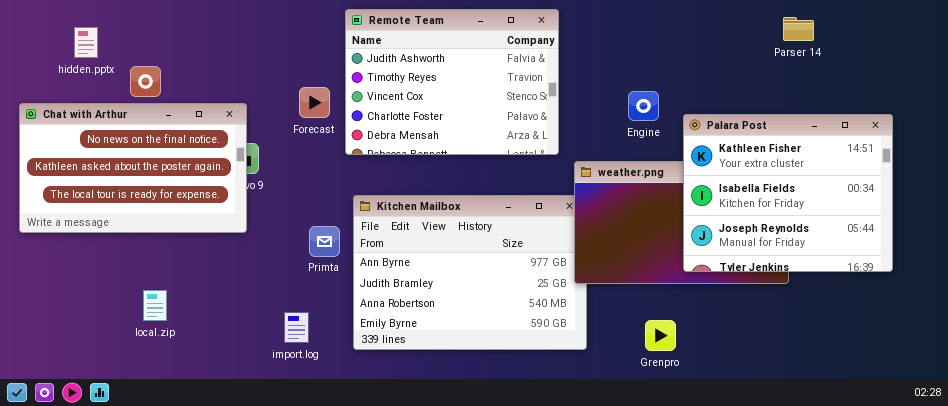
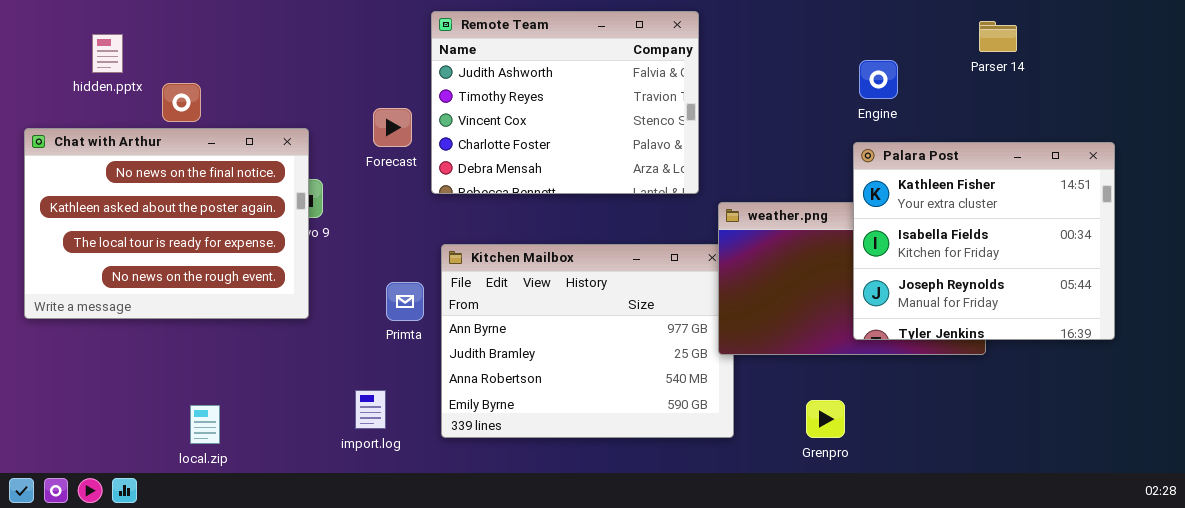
Engine: [628,91,659,121] -> [859,60,898,99], moved
Chat with Arthur: [19,103,247,233] -> [24,128,309,319], resized
local.zip: [143,290,167,321] -> [190,405,220,444], moved

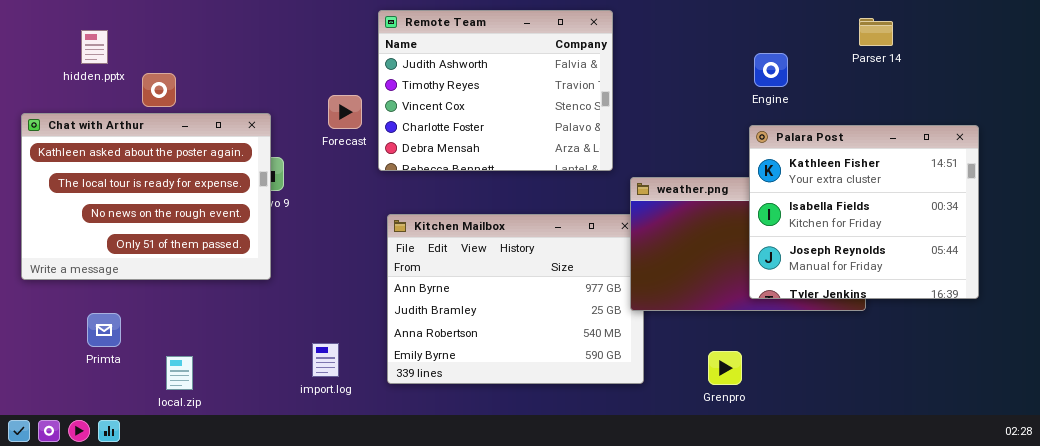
Chat with Arthur: [24,128,309,319] -> [21,113,271,280], scrolled down 1 row
Primta: [386,282,424,321] -> [87,313,121,347], moved

